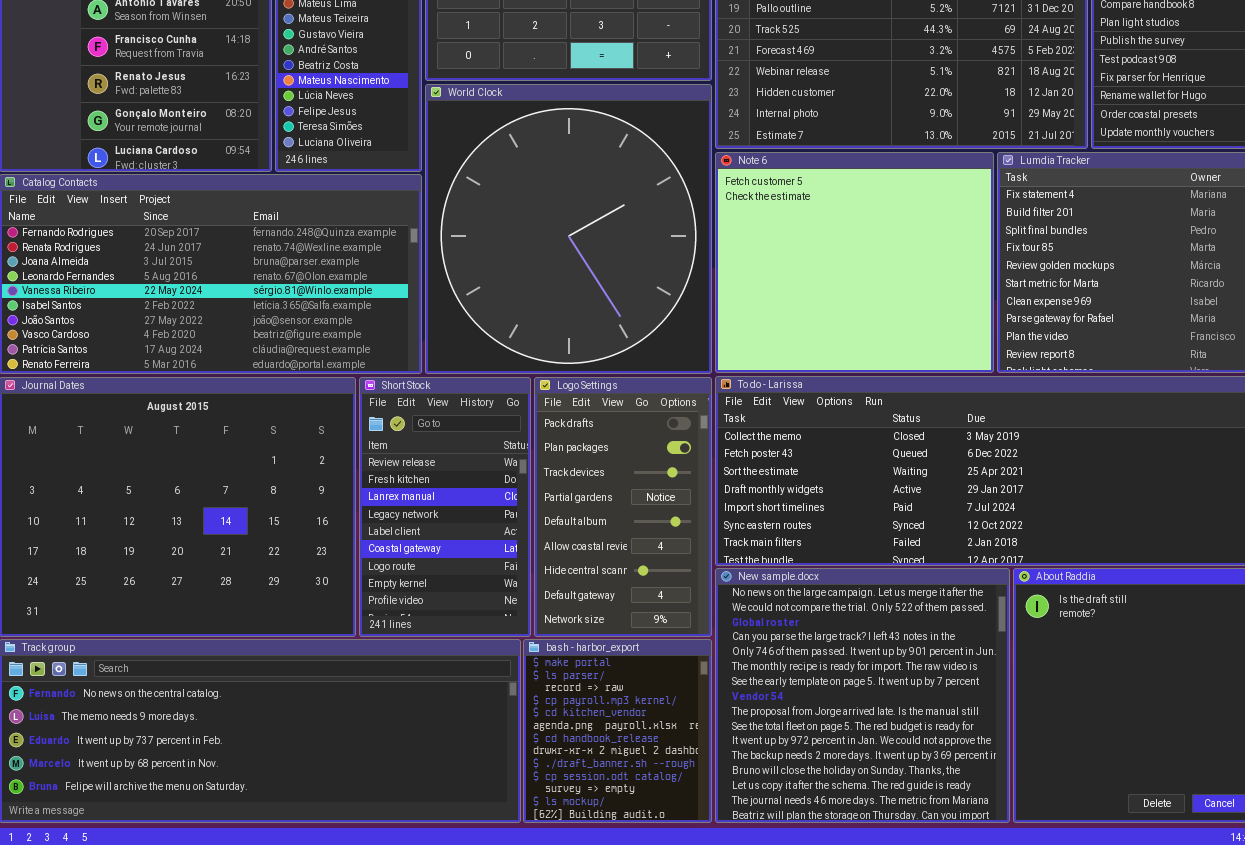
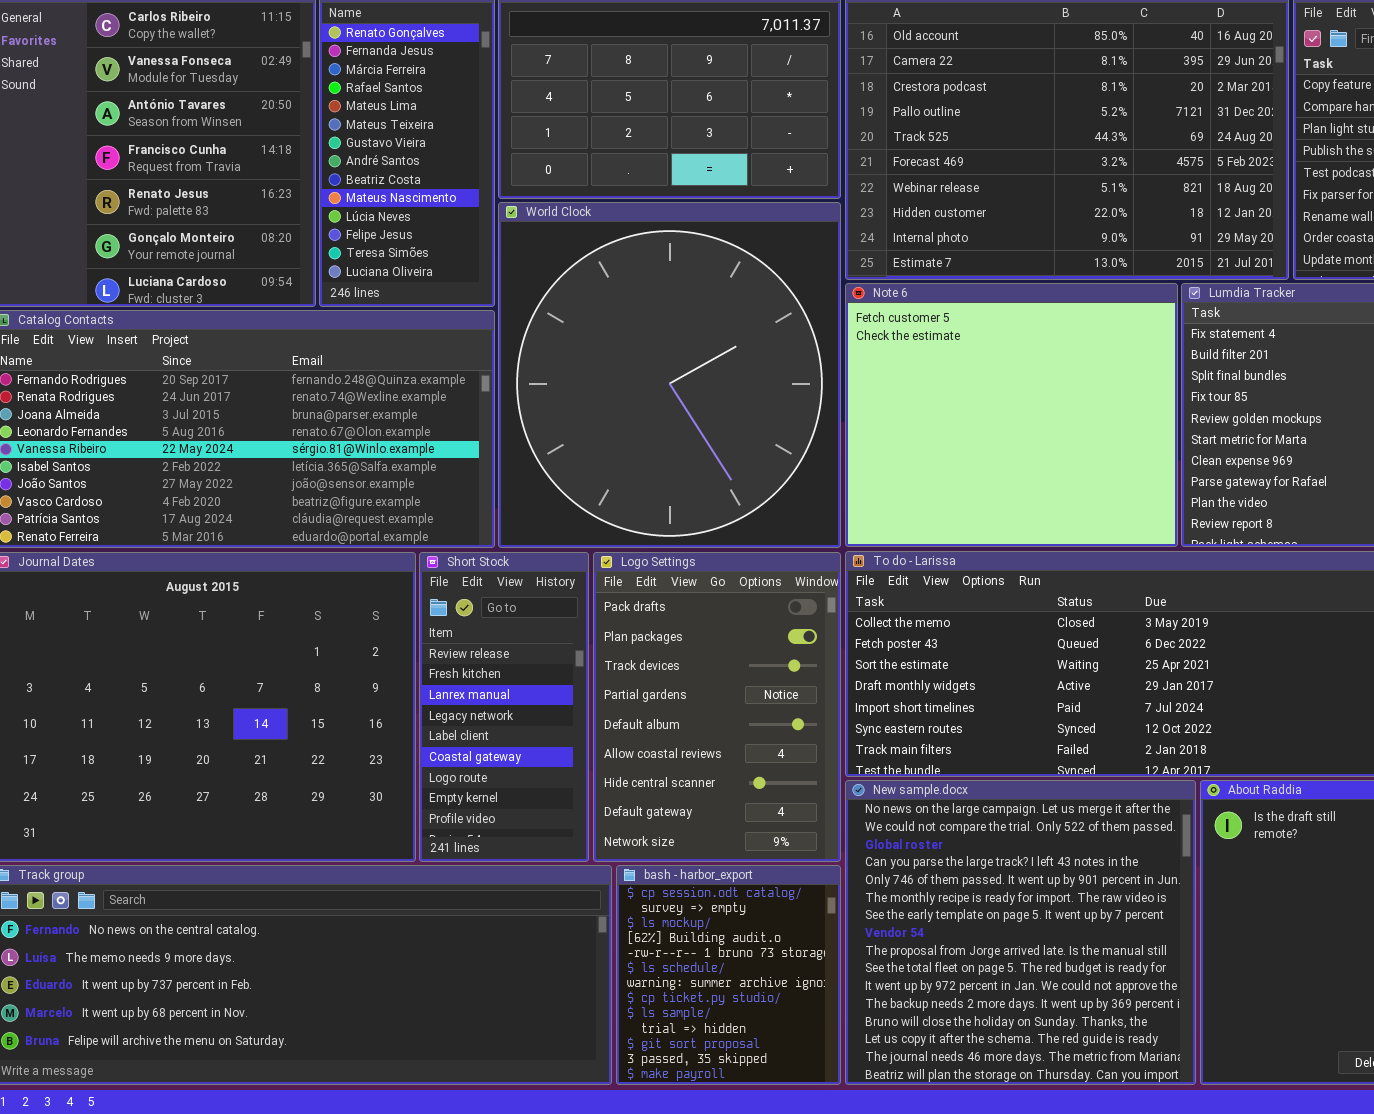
Short Stock: [359,377,531,637] -> [419,552,589,862], resized
Logo Settings: [534,377,712,637] -> [593,552,841,862], resized
bash - harbor_export: [523,639,712,823] -> [616,865,841,1085], scrolled down 9 rows

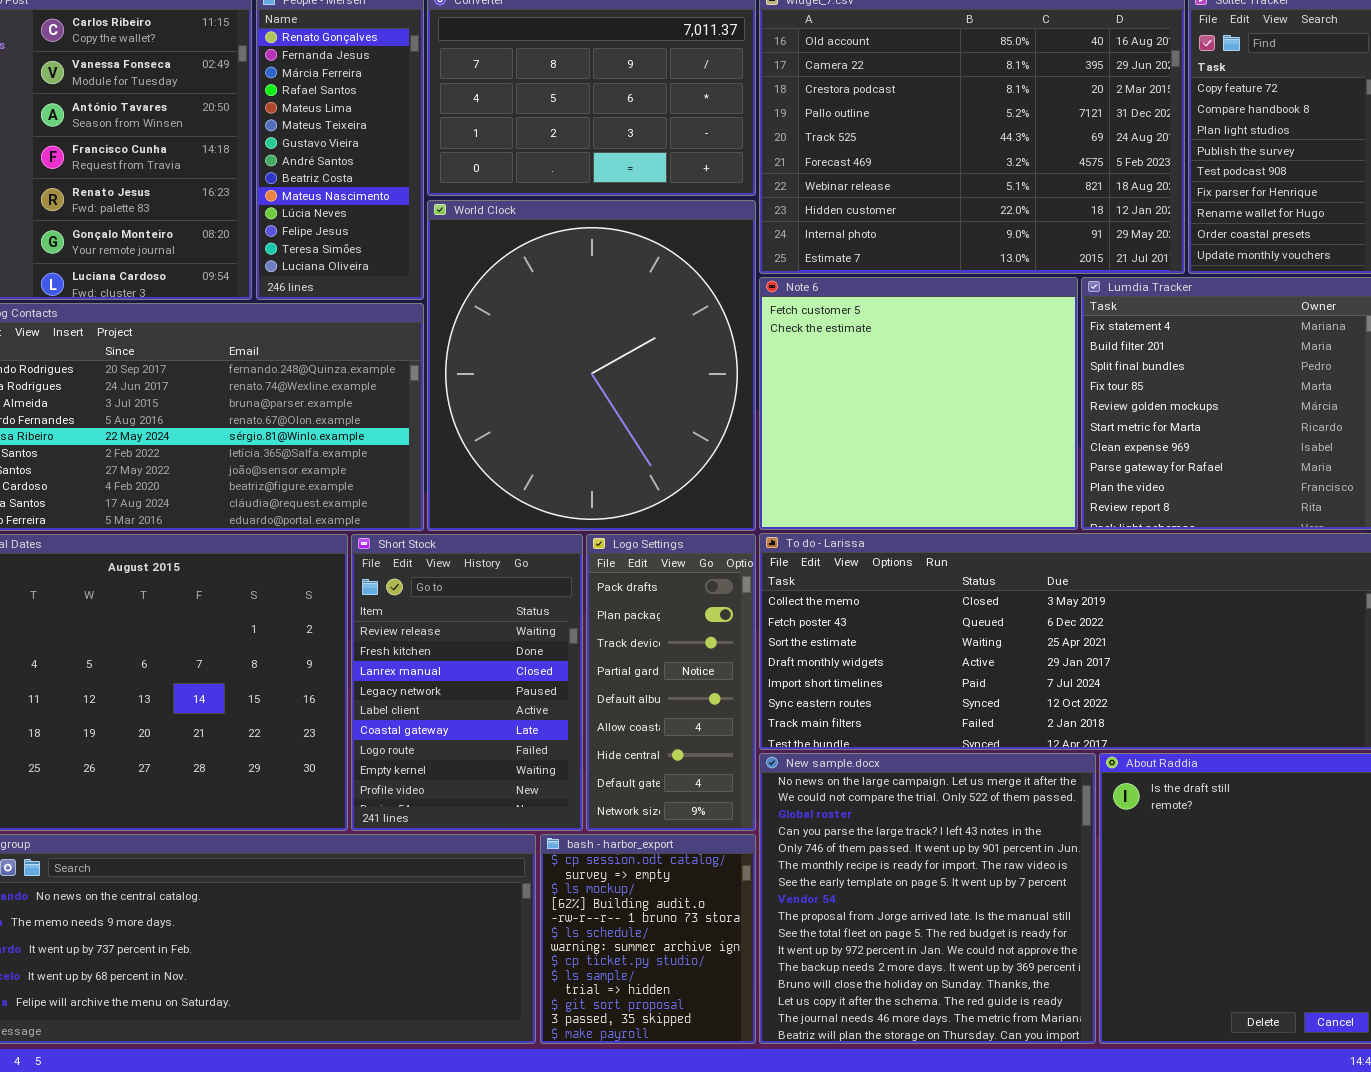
Short Stock: [419,552,589,862] -> [351,534,583,831], resized
Logo Settings: [593,552,841,862] -> [586,534,756,831], resized

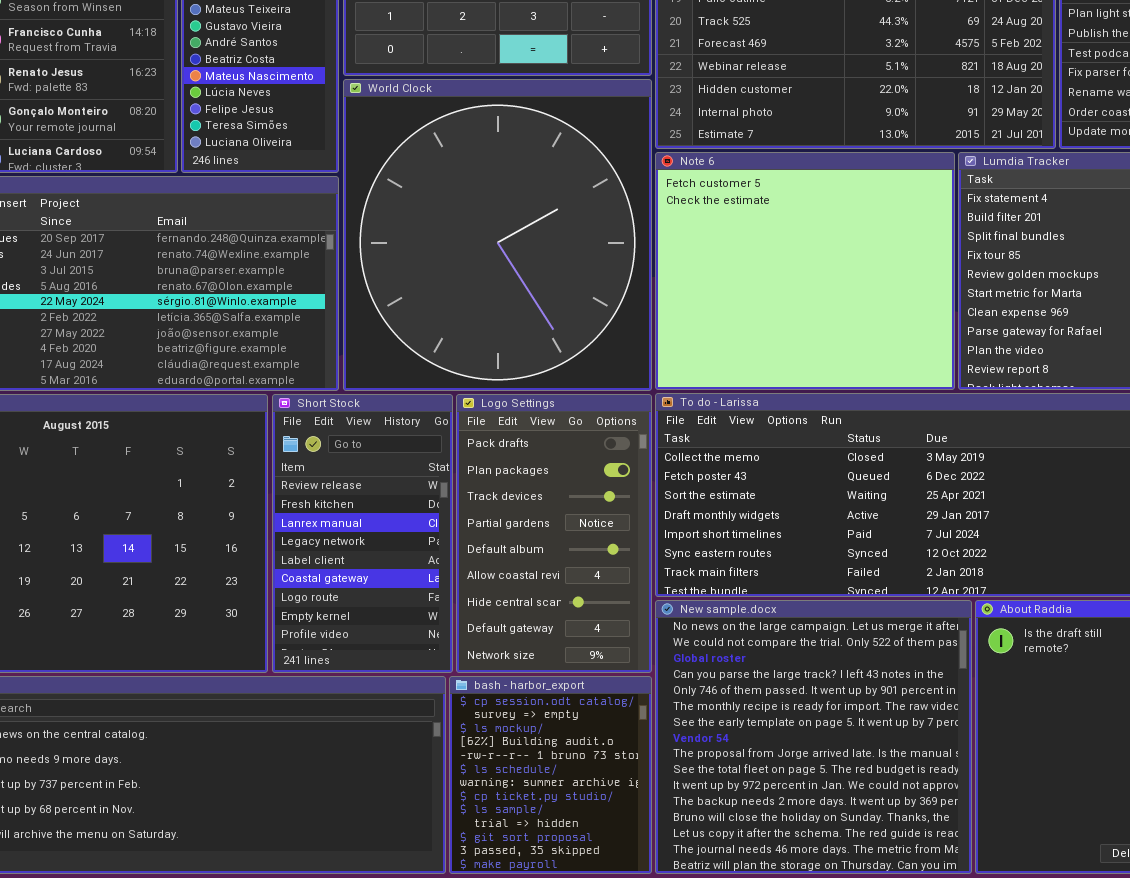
Short Stock: [351,534,583,831] -> [272,394,453,673], resized
Logo Settings: [586,534,756,831] -> [456,394,652,673], resized

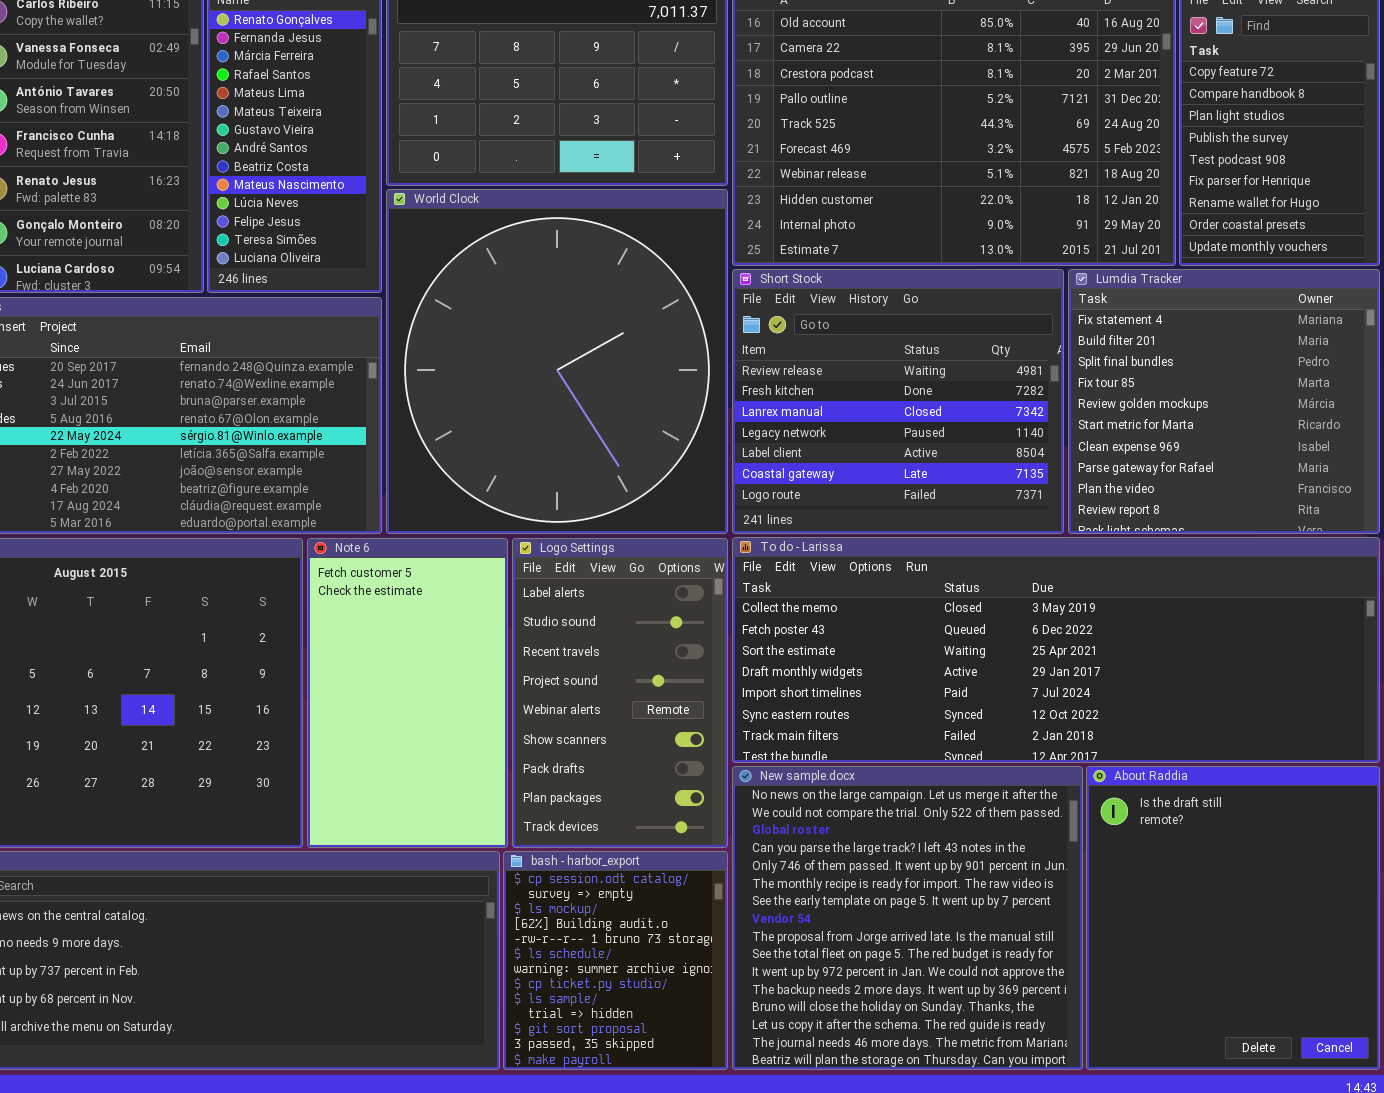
Note 6: [655,152,955,390] -> [307,538,508,848], moved, resized
Short Stock: [272,394,453,673] -> [732,269,1064,534], moved, resized
Logo Settings: [456,394,652,673] -> [512,538,728,848], scrolled up 6 rows

